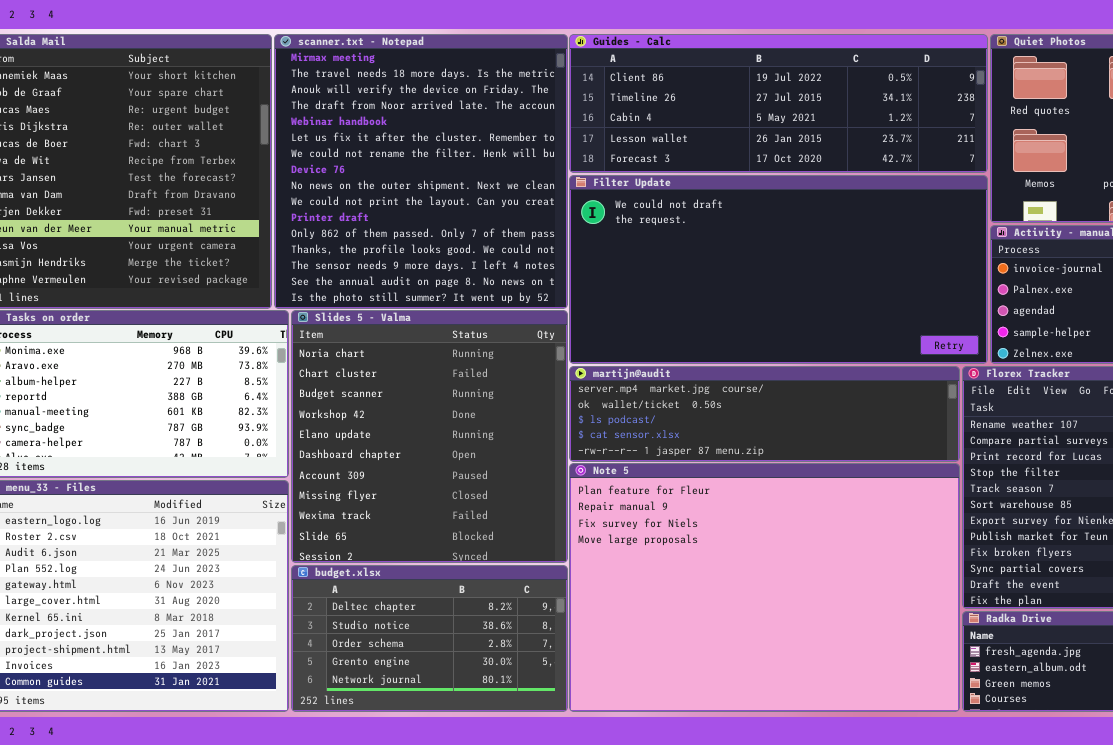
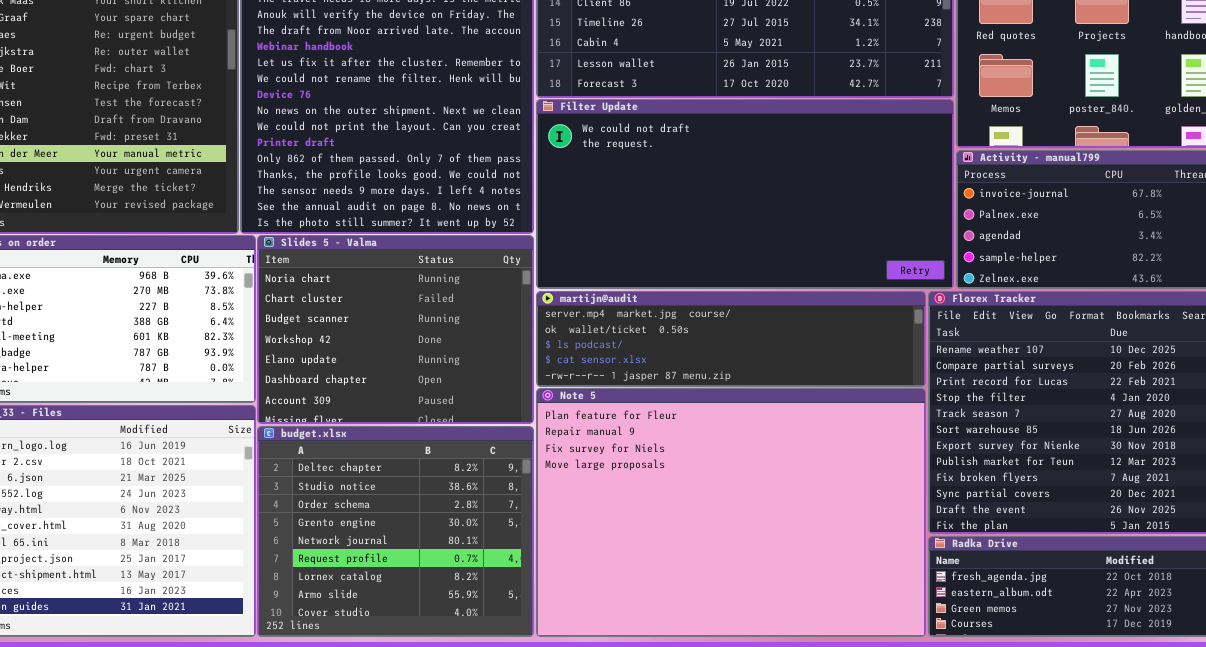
Slides 5 - Valma: [291,310,568,563] -> [257,235,534,424], resized
budget.xlsx: [291,565,568,712] -> [257,426,534,637], resized

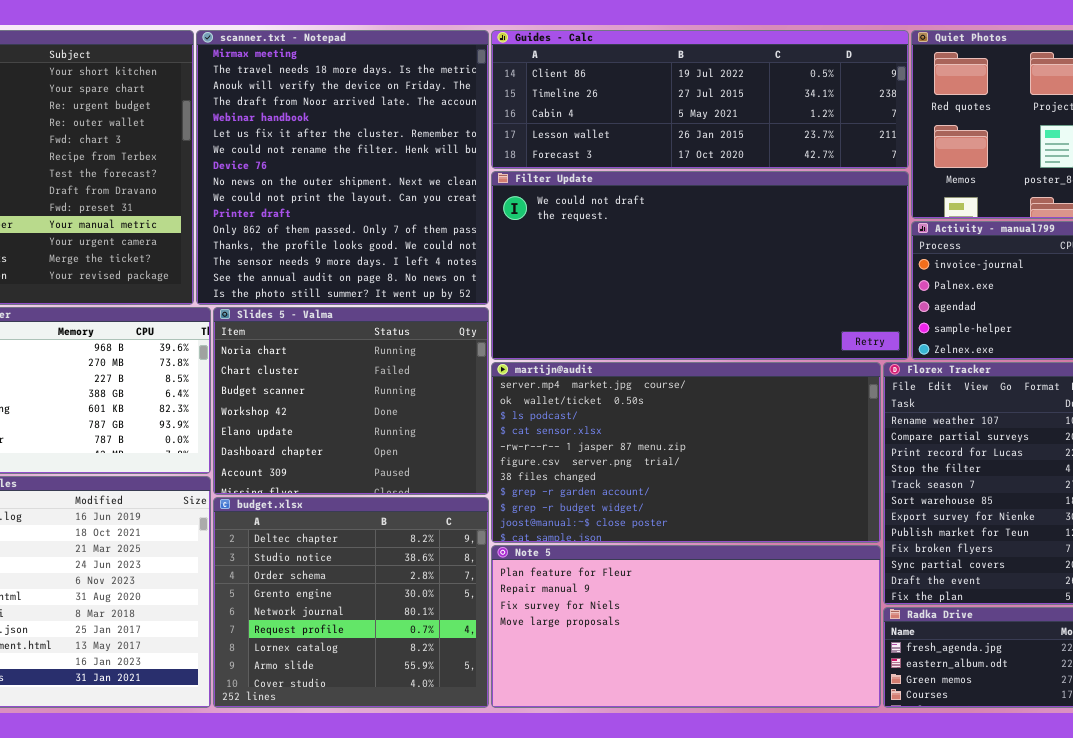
martijn@audit: [536,291,926,387] -> [491,362,881,543], resized
Note 5: [536,388,926,637] -> [491,545,881,708], resized

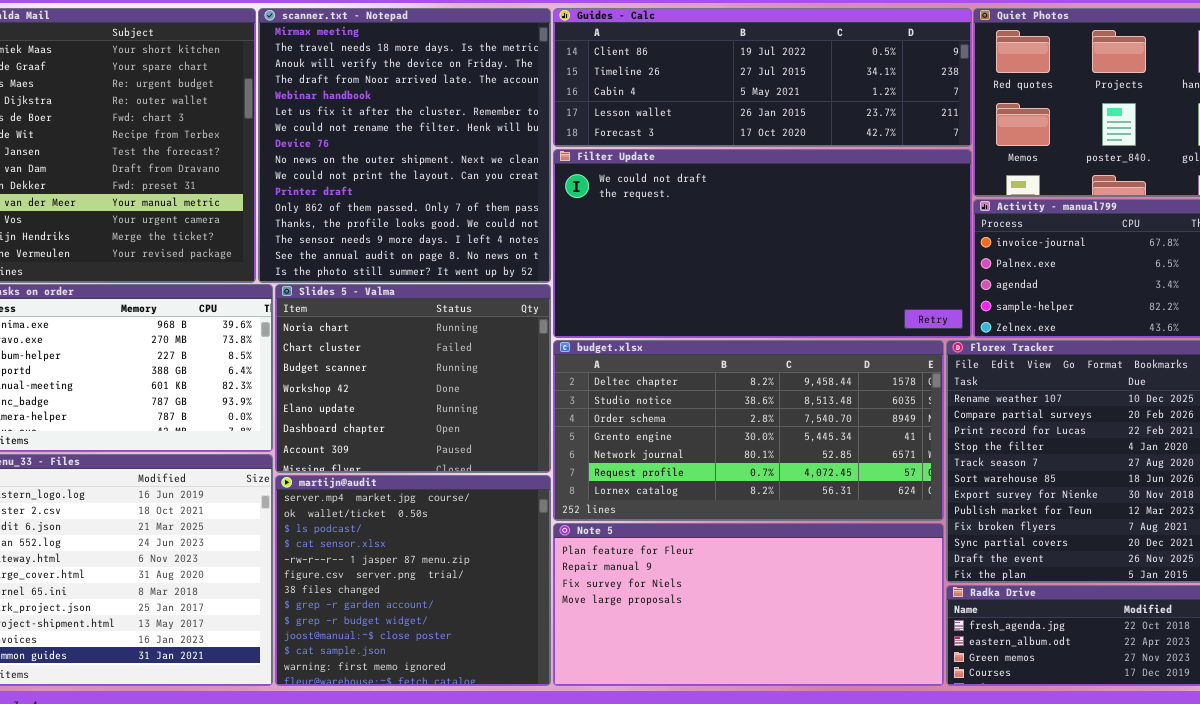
martijn@audit: [491,362,881,543] -> [275,475,551,686], moved, resized
budget.xlsx: [213,497,489,708] -> [553,340,944,521], moved, resized

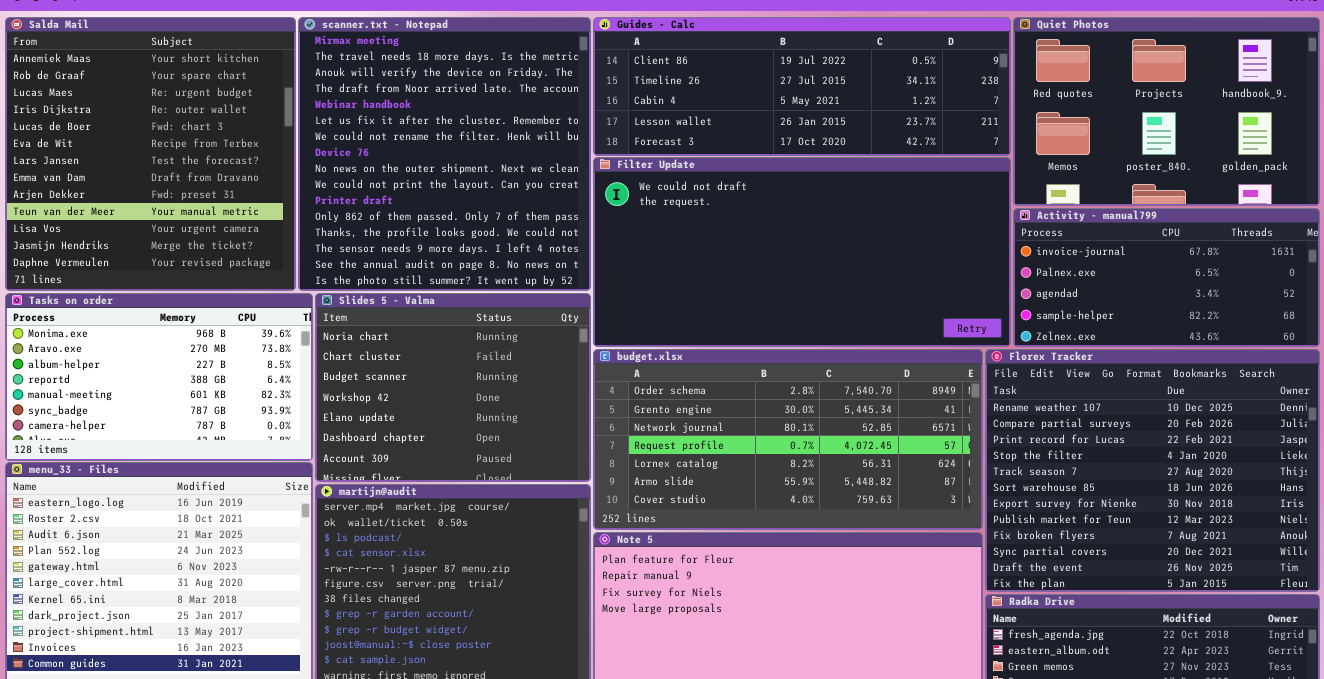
budget.xlsx: [553,340,944,521] -> [593,349,983,530], scrolled down 2 rows

